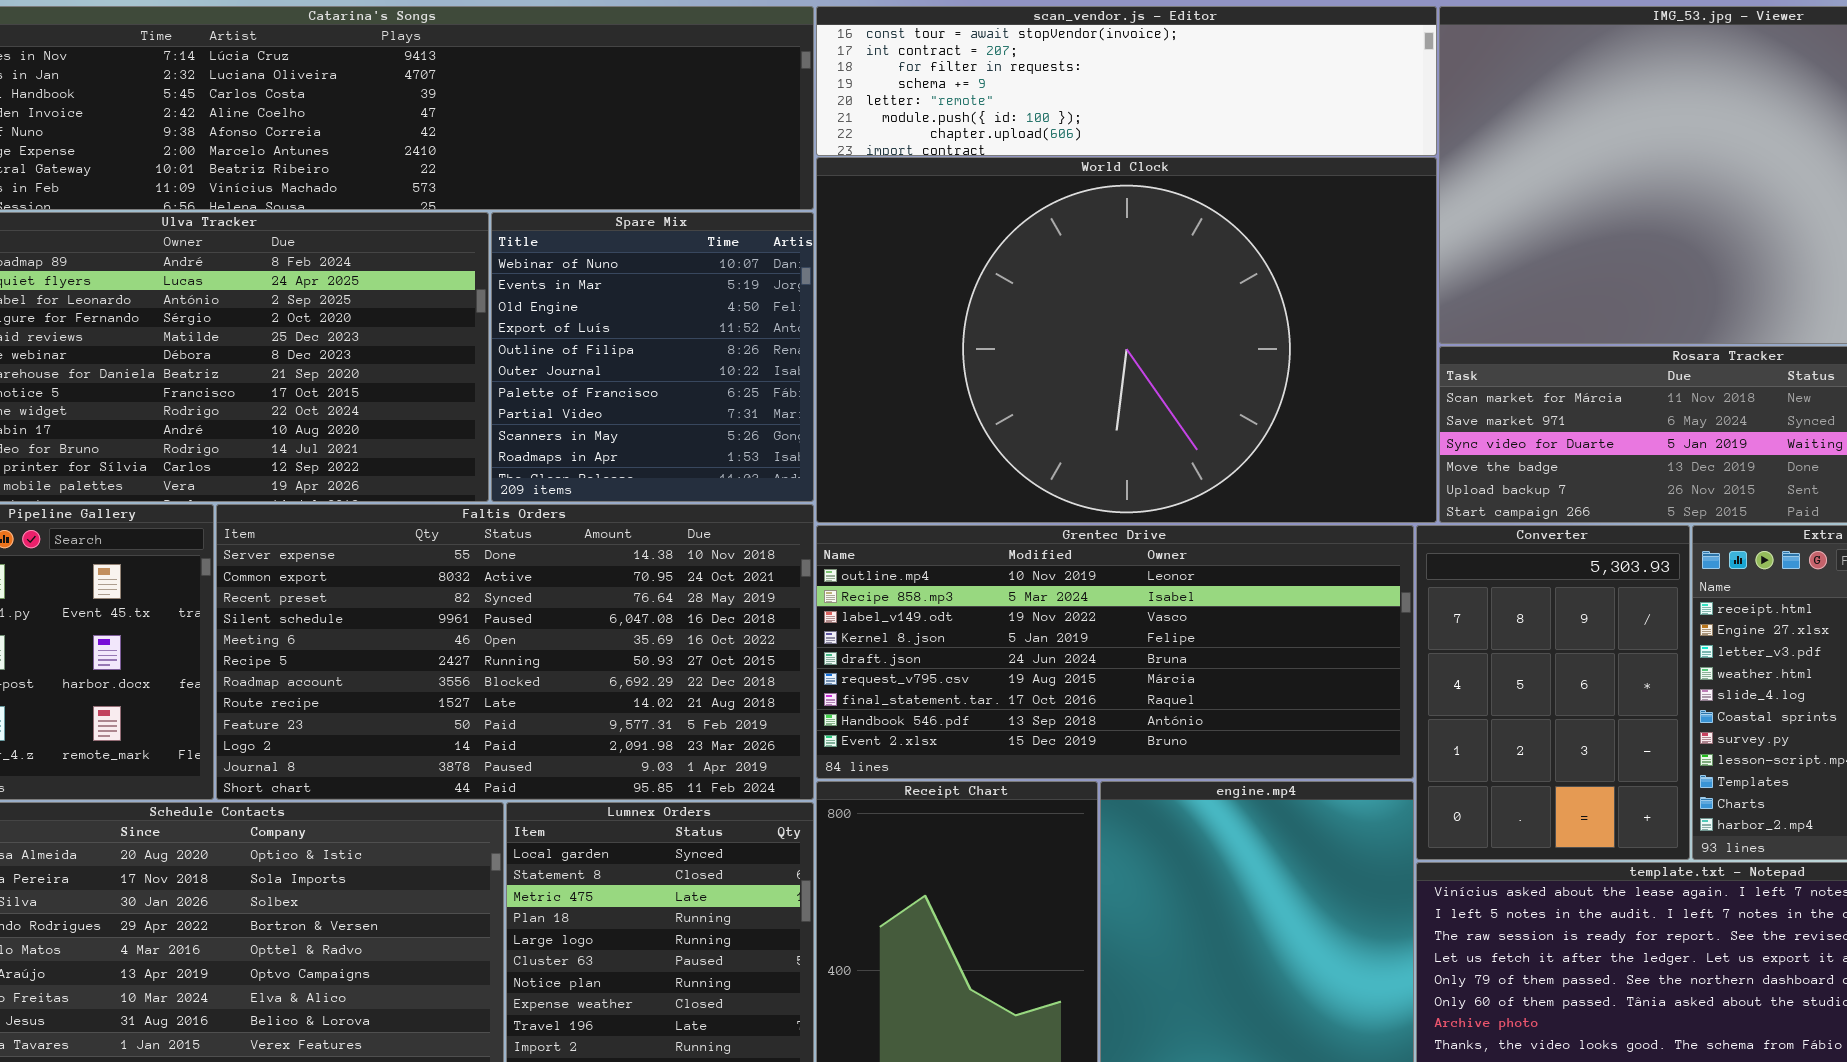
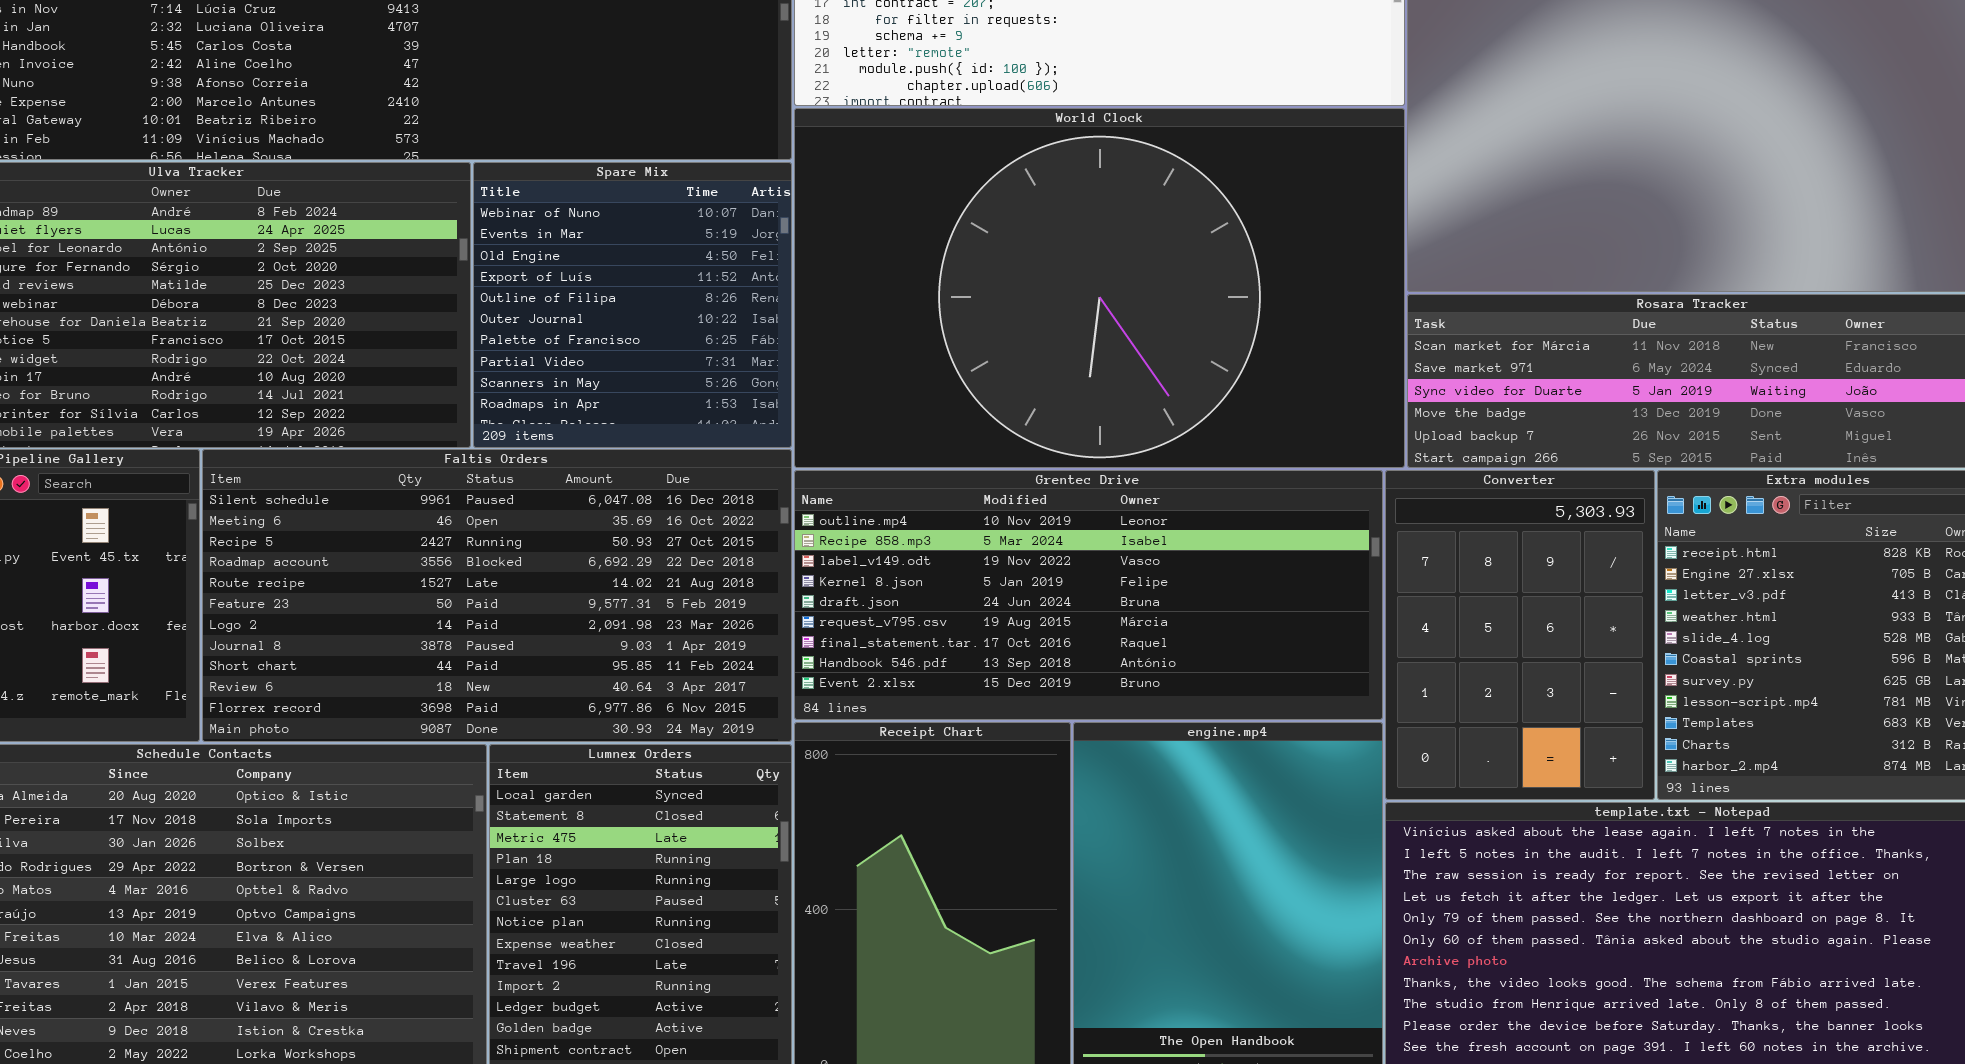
Faltis Orders: [216,504,814,800] -> [202,449,792,742], scrolled down 3 rows

